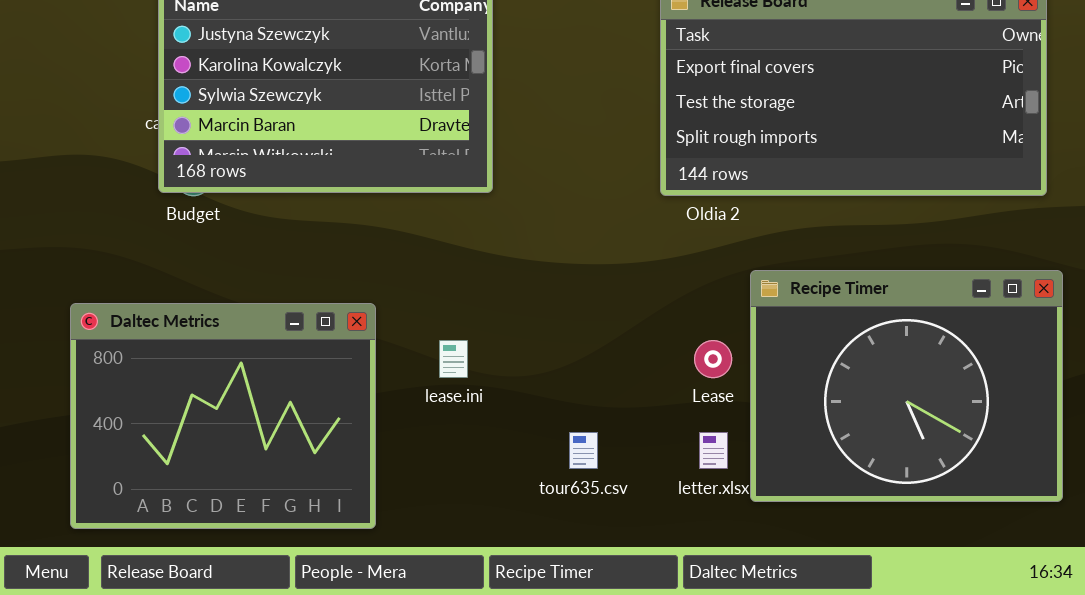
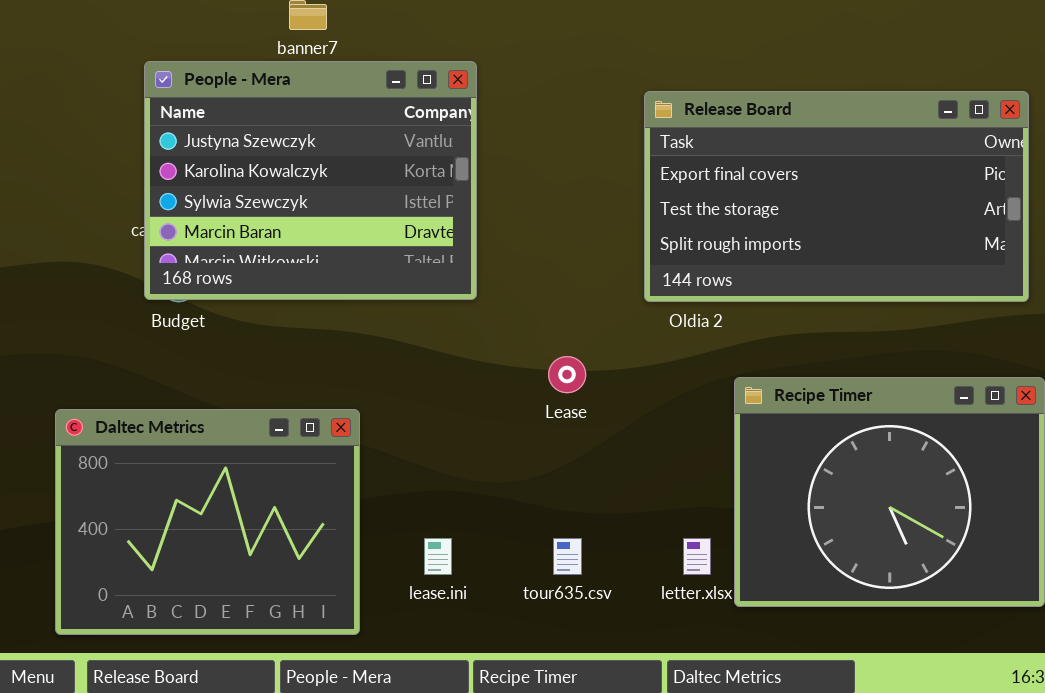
lease.ini: [439,340,468,378] -> [424,538,452,575], moved
Lease: [694,340,732,378] -> [548,356,586,393], moved

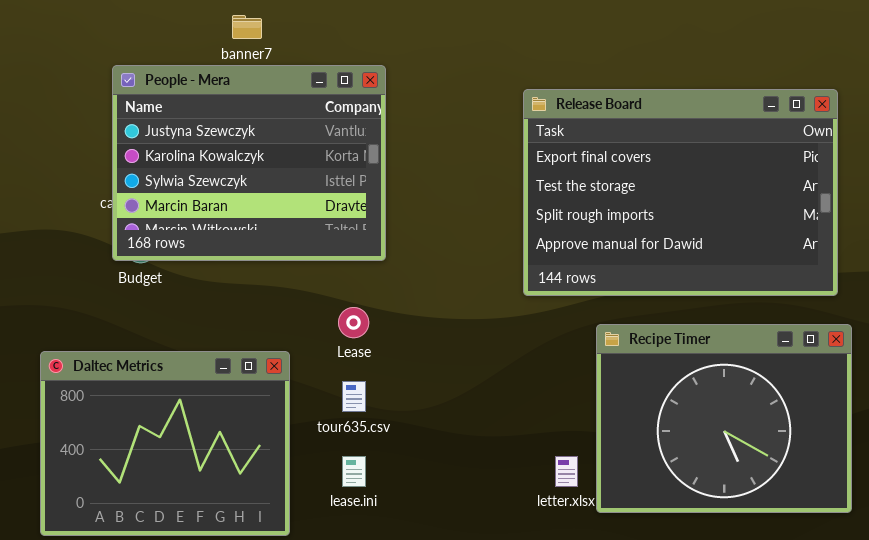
Release Board: [644,91,1029,302] -> [523,89,838,296], resized
Lease: [548,356,586,393] -> [338,307,369,338], moved
tour635.csv: [553,538,582,575] -> [342,381,366,412], moved

